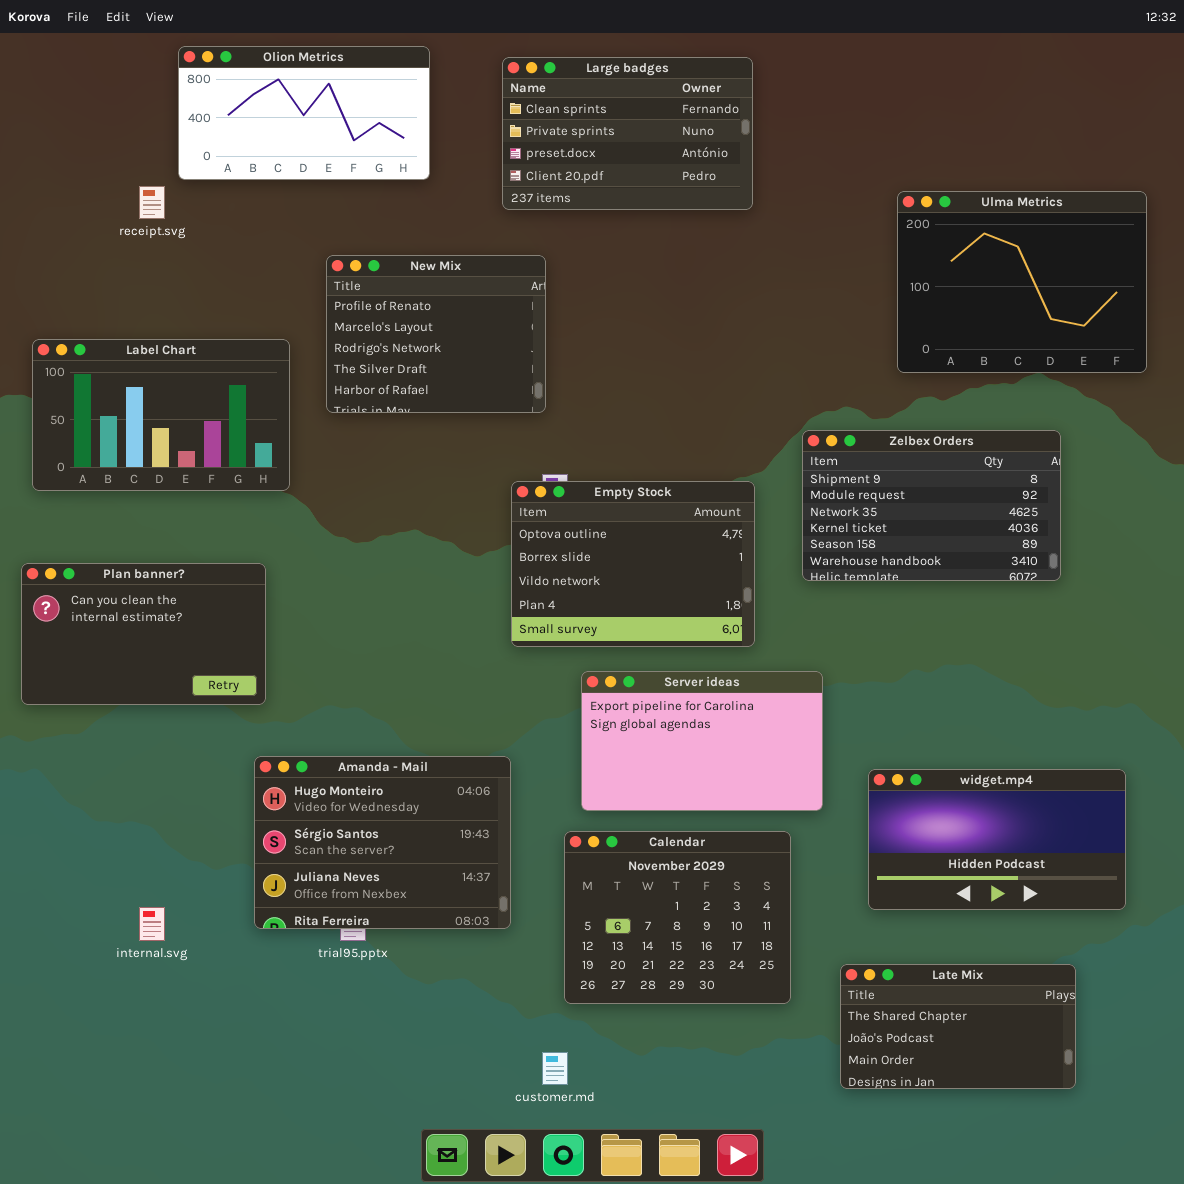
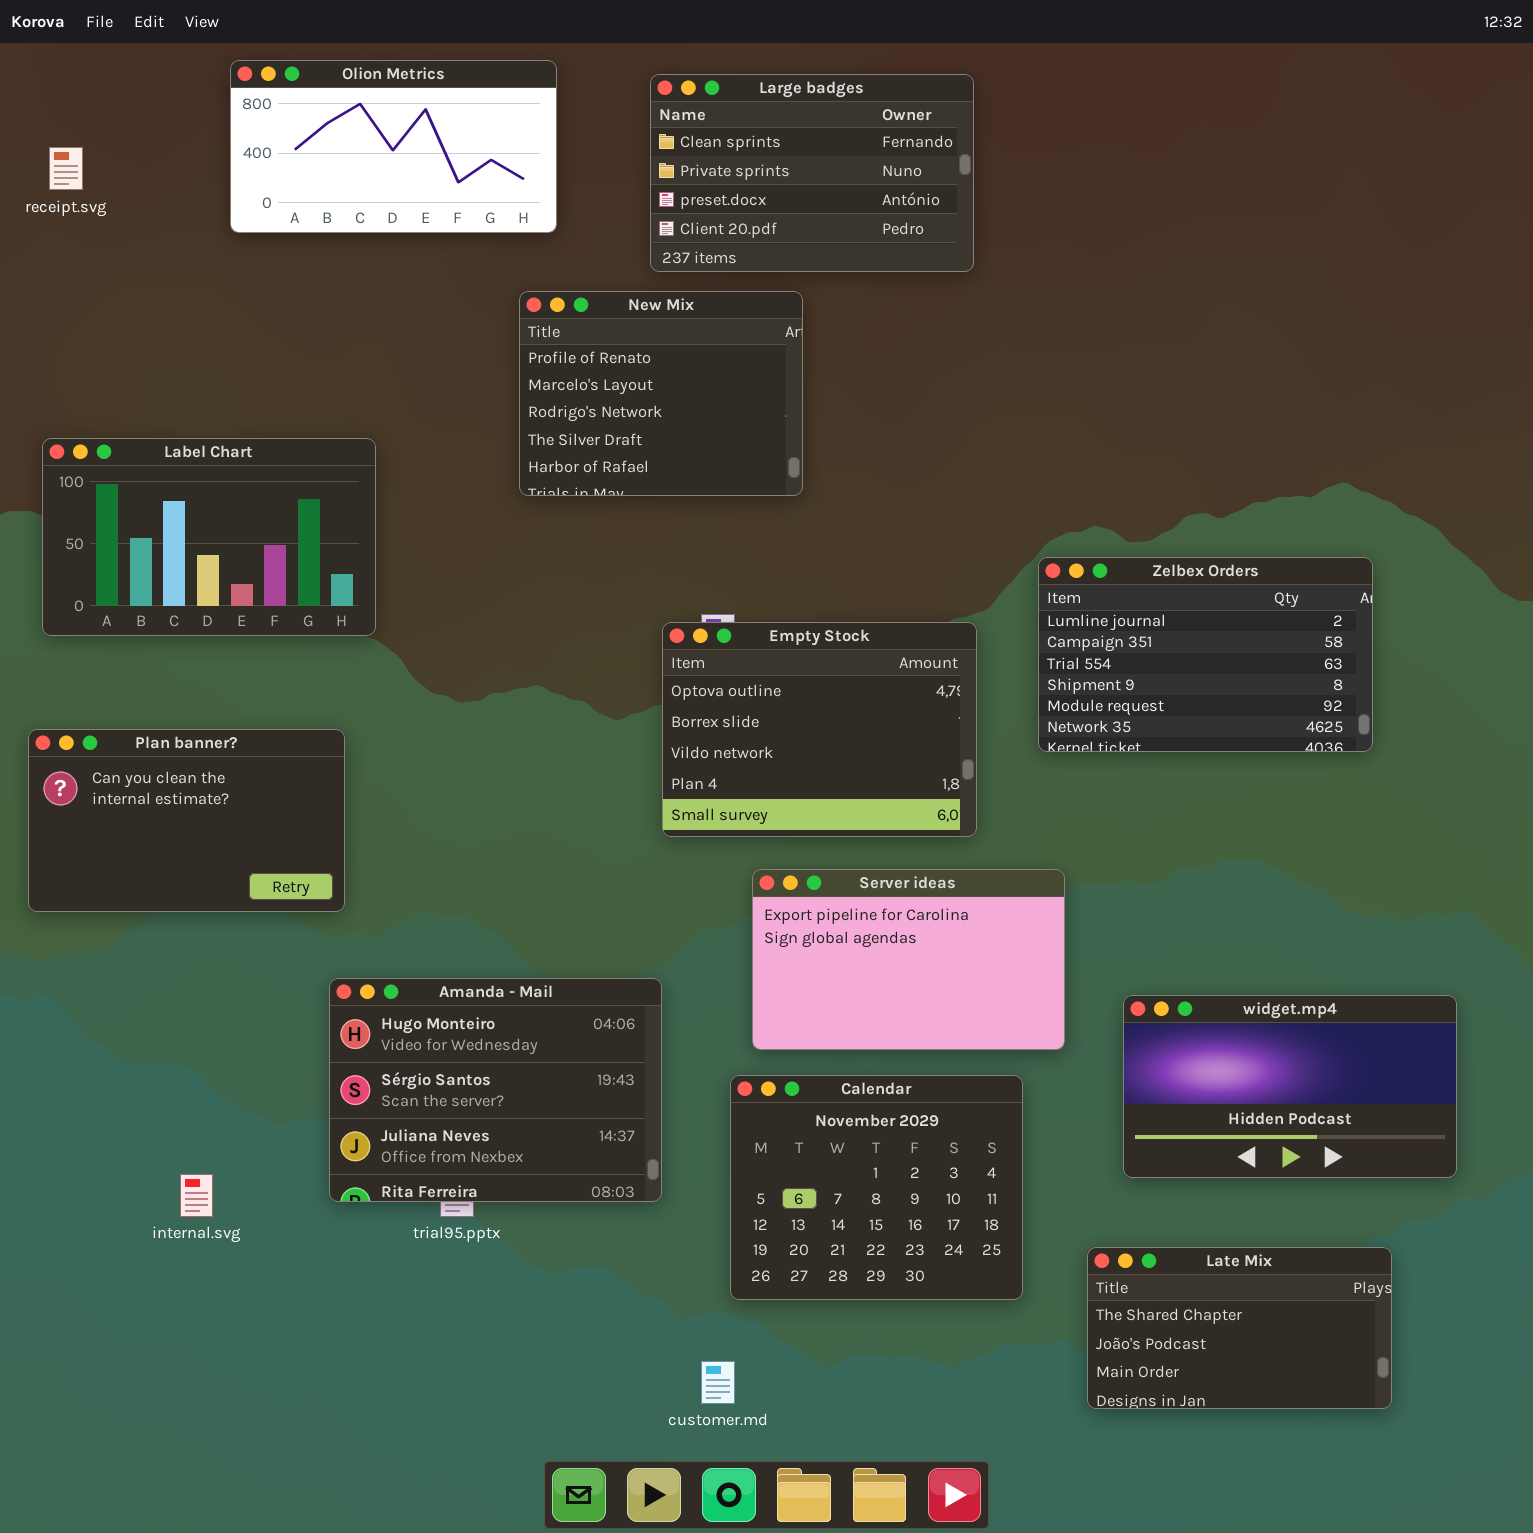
receipt.svg: [139,186,165,219] -> [49,147,83,190], moved
Ulma Metrics: [897,191,1147,373] -> none, closed
New Mix: [326,255,546,413] -> [519,291,803,496], moved
Zelbex Orders: [802,430,1061,581] -> [1038,557,1373,752], scrolled up 3 rows

